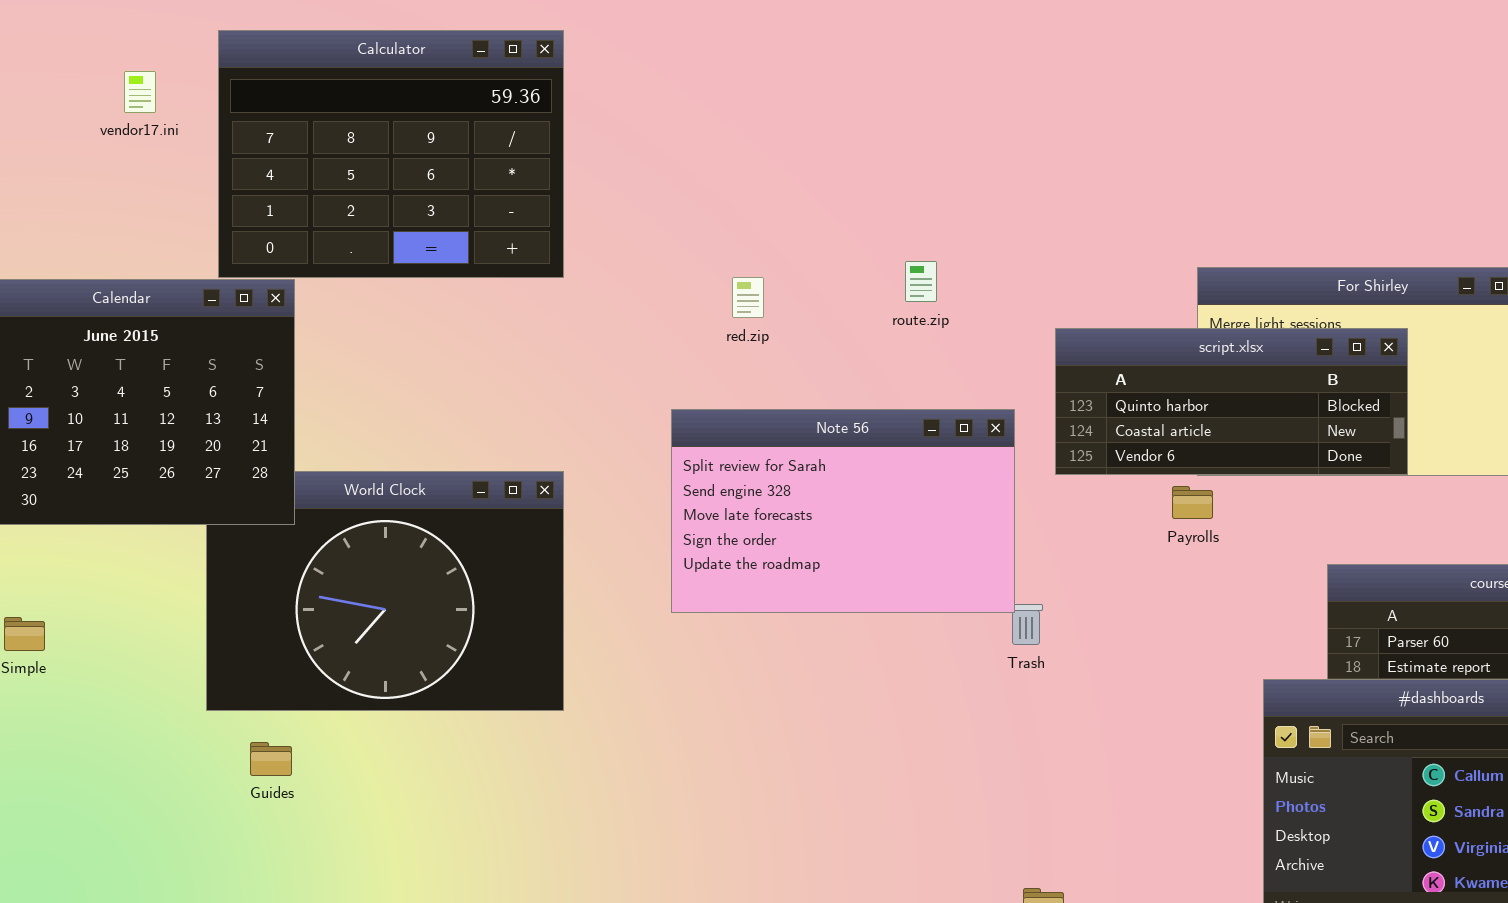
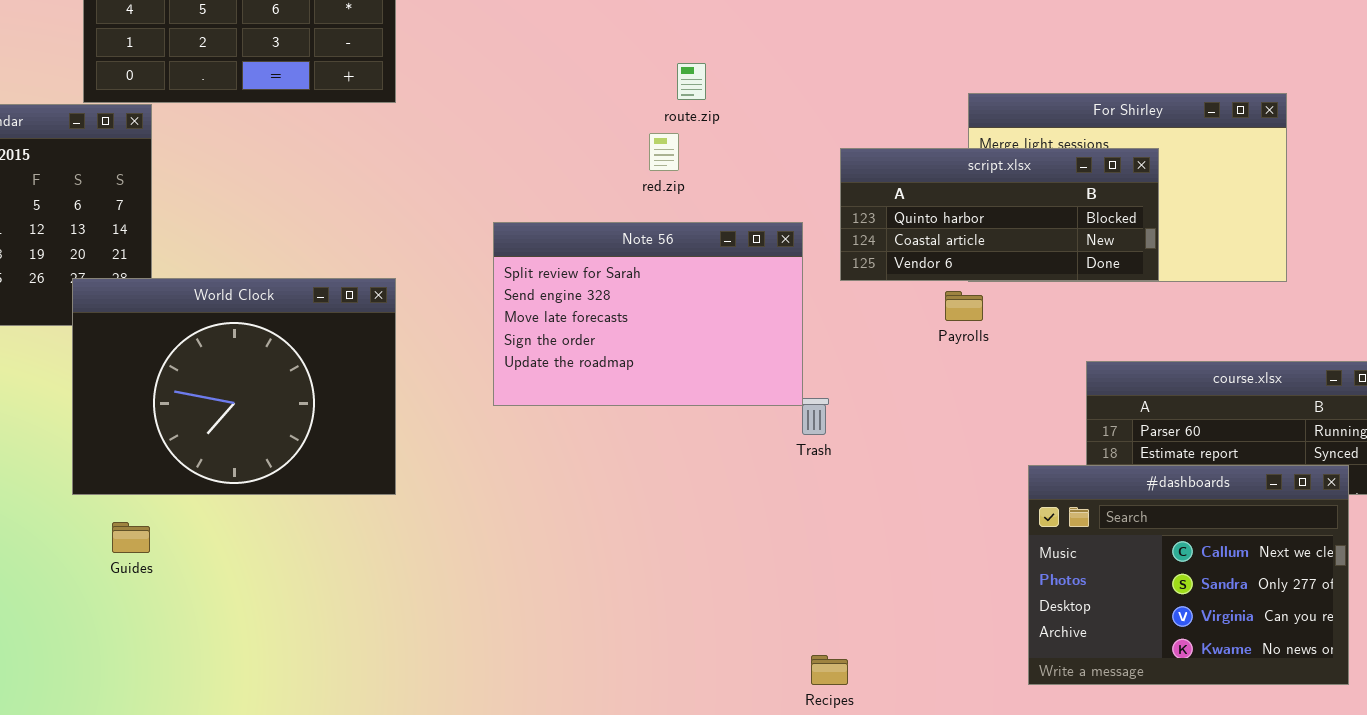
route.zip: [905,261,937,302] -> [677,63,706,100], moved
red.zip: [732,277,764,318] -> [649,133,679,171], moved
World Clock: [206,471,564,711] -> [72,278,396,495], raised

